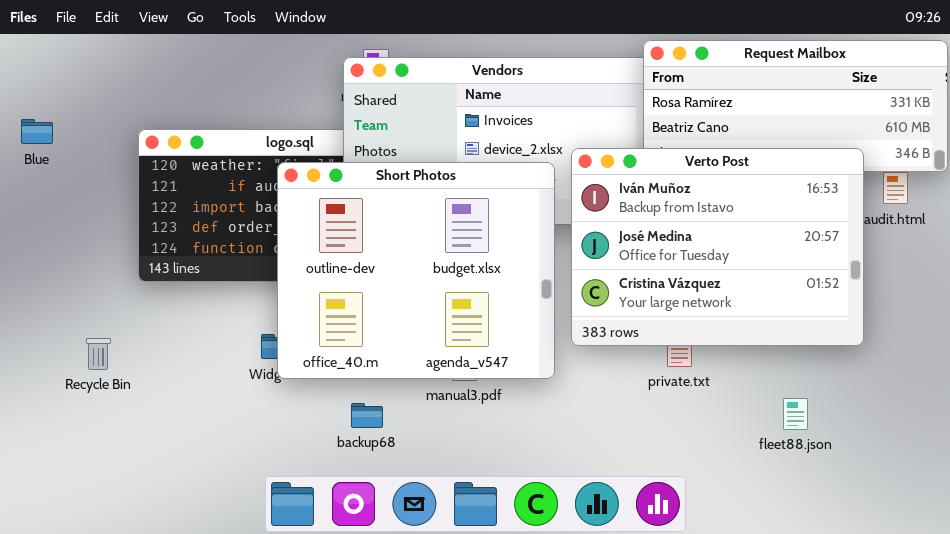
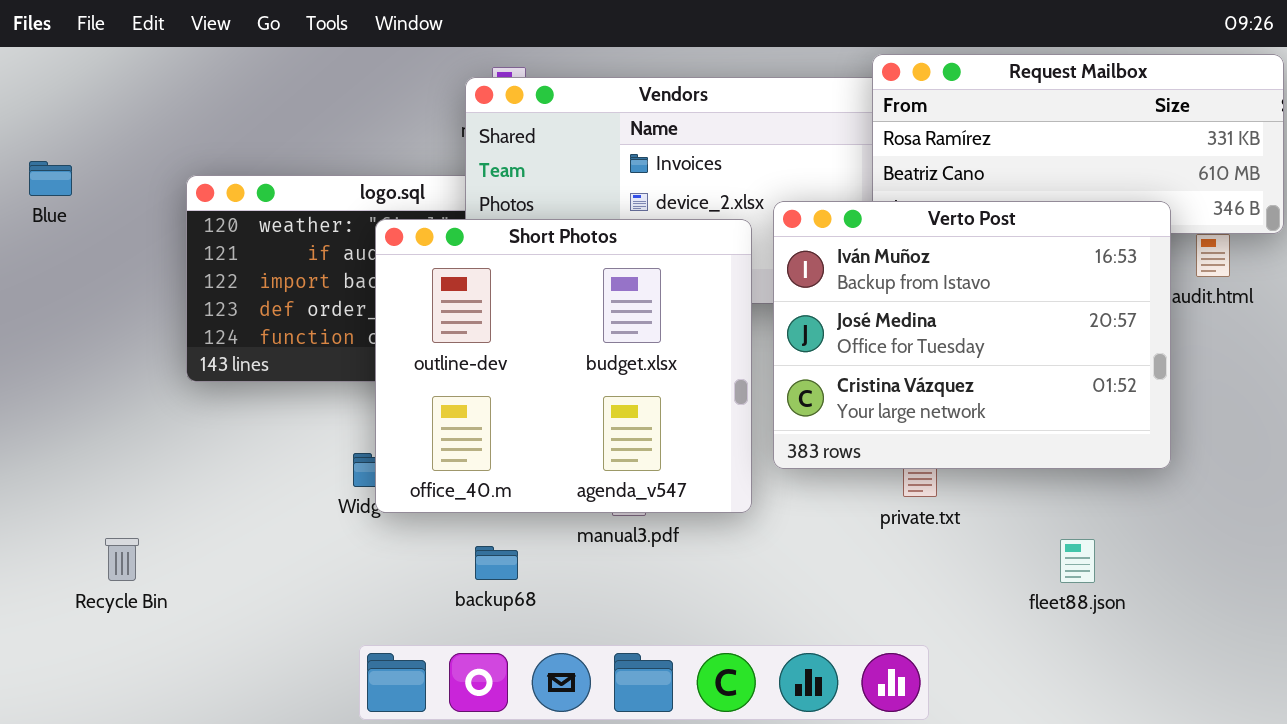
Recycle Bin: [86,338,111,370] -> [105,538,139,581], moved

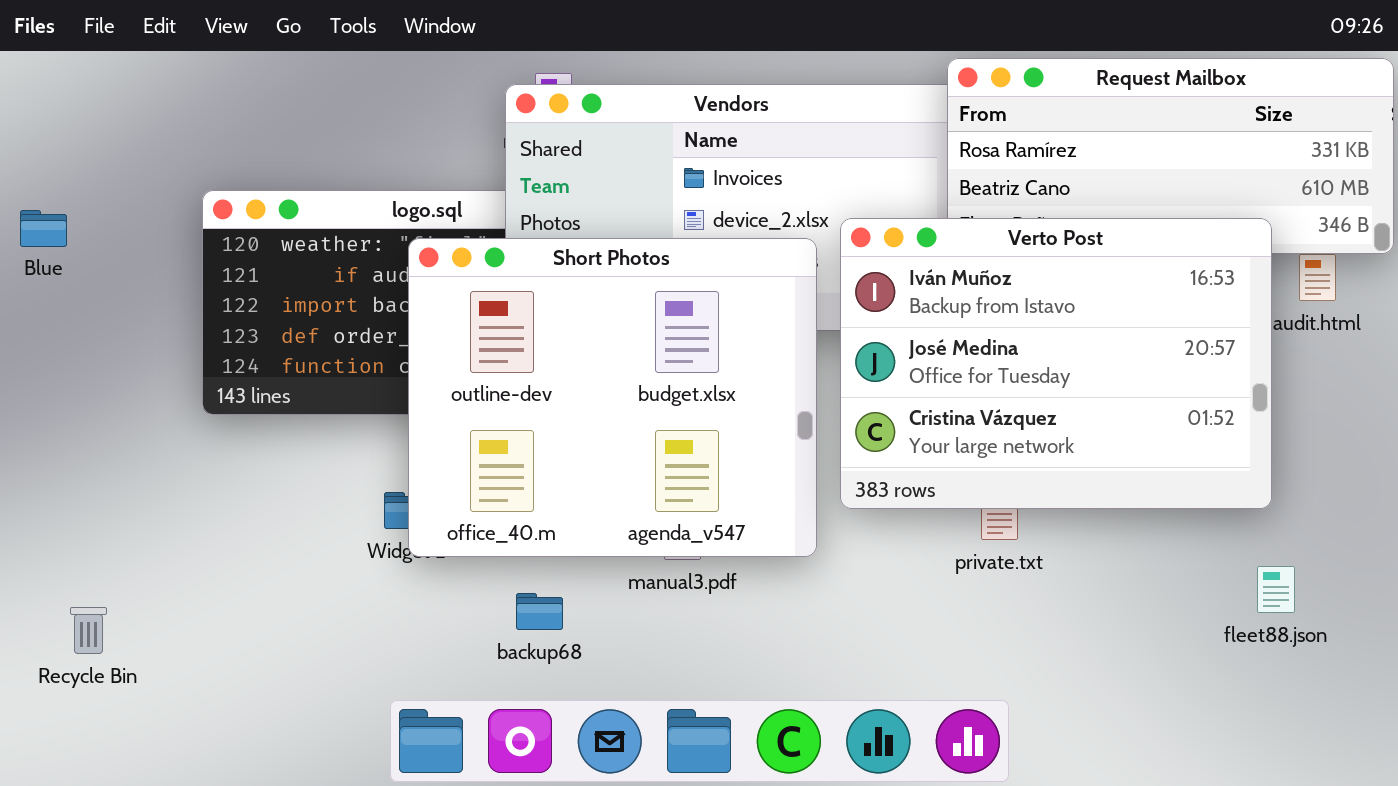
Blue: [29,161,72,196] -> [20,210,67,247], moved
Recycle Bin: [105,538,139,581] -> [70,607,107,654], moved
fleet88.json: [1060,539,1095,583] -> [1257,566,1295,613], moved

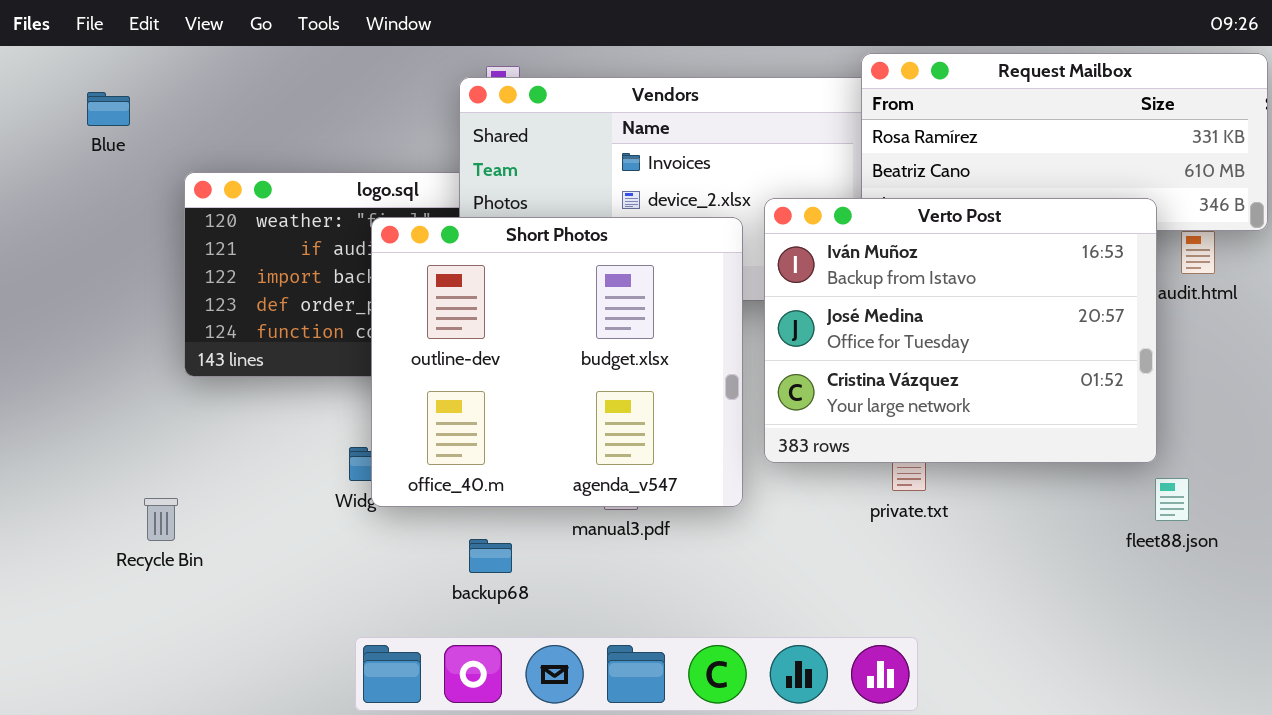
Blue: [20,210,67,247] -> [87,92,130,126], moved
fleet88.json: [1257,566,1295,613] -> [1155,478,1189,521], moved
Recycle Bin: [70,607,107,654] -> [144,498,178,541], moved

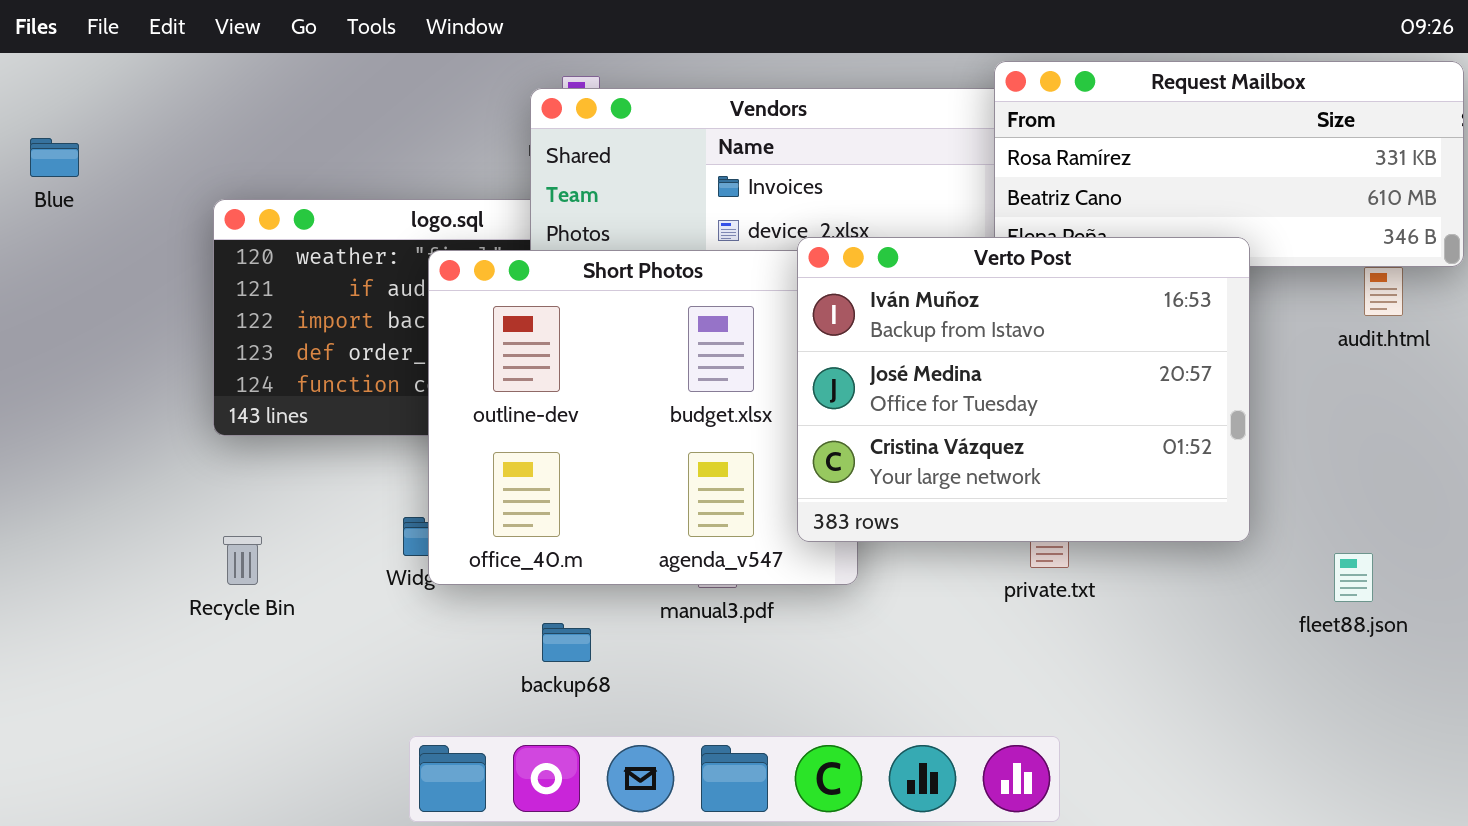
Blue: [87,92,130,126] -> [30,138,79,177], moved
Verto Post: [764,198,1157,463] -> [797,237,1250,542], moved
Recycle Bin: [144,498,178,541] -> [223,536,262,585], moved

